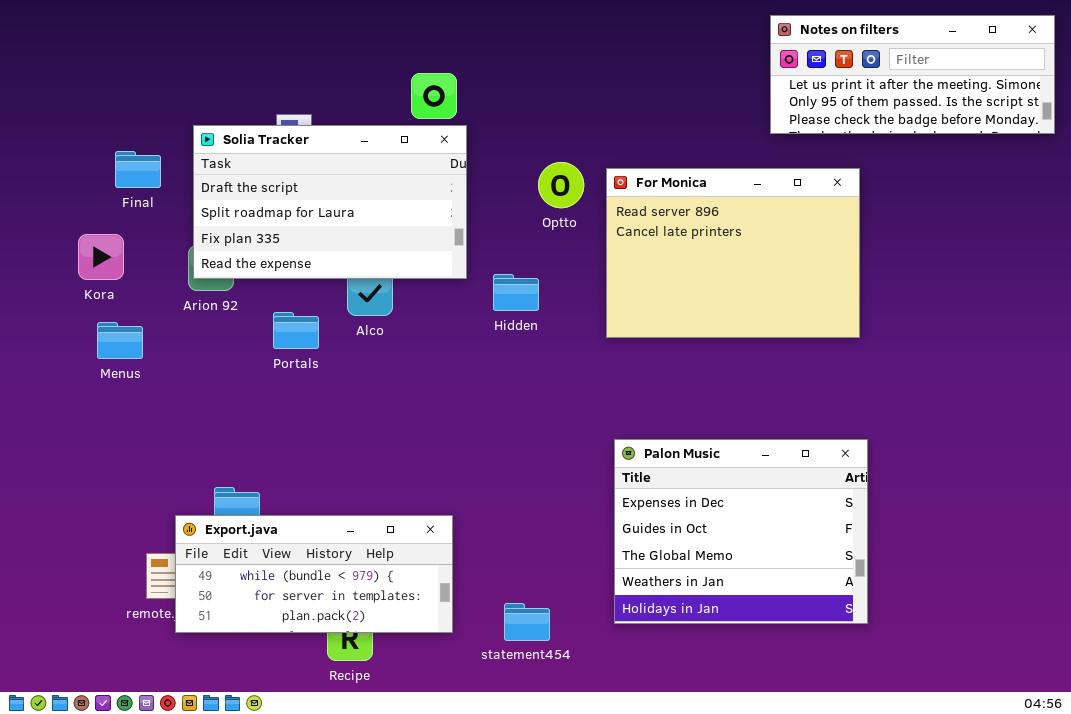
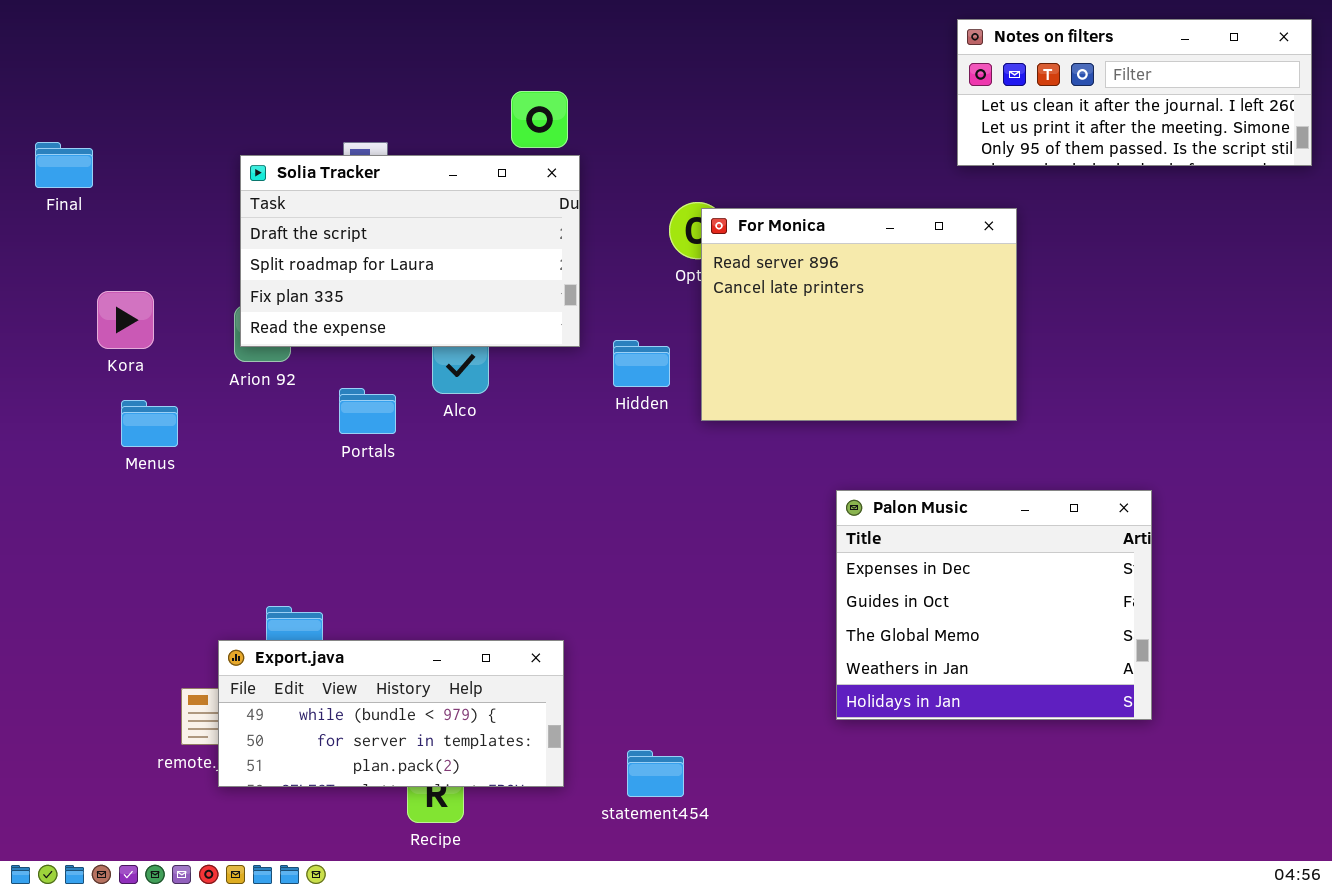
Notes on filters: [770,15,1055,134] -> [957,19,1312,166], scrolled up 1 row
Final: [115,151,161,188] -> [35,142,93,188], moved
For Monica: [606,168,860,338] -> [701,208,1017,421], moved
Palon Music: [614,439,868,624] -> [836,490,1152,720], moved

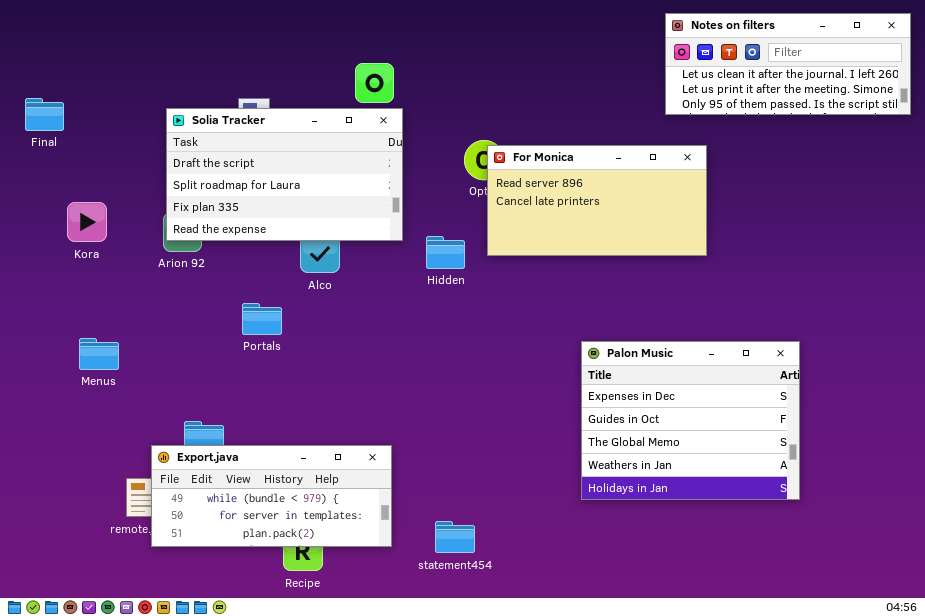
For Monica: [701,208,1017,421] -> [487,145,707,256], resized
Portals: [339,388,396,434] -> [242,303,282,335], moved
Menus: [121,400,178,447] -> [79,338,119,370], moved

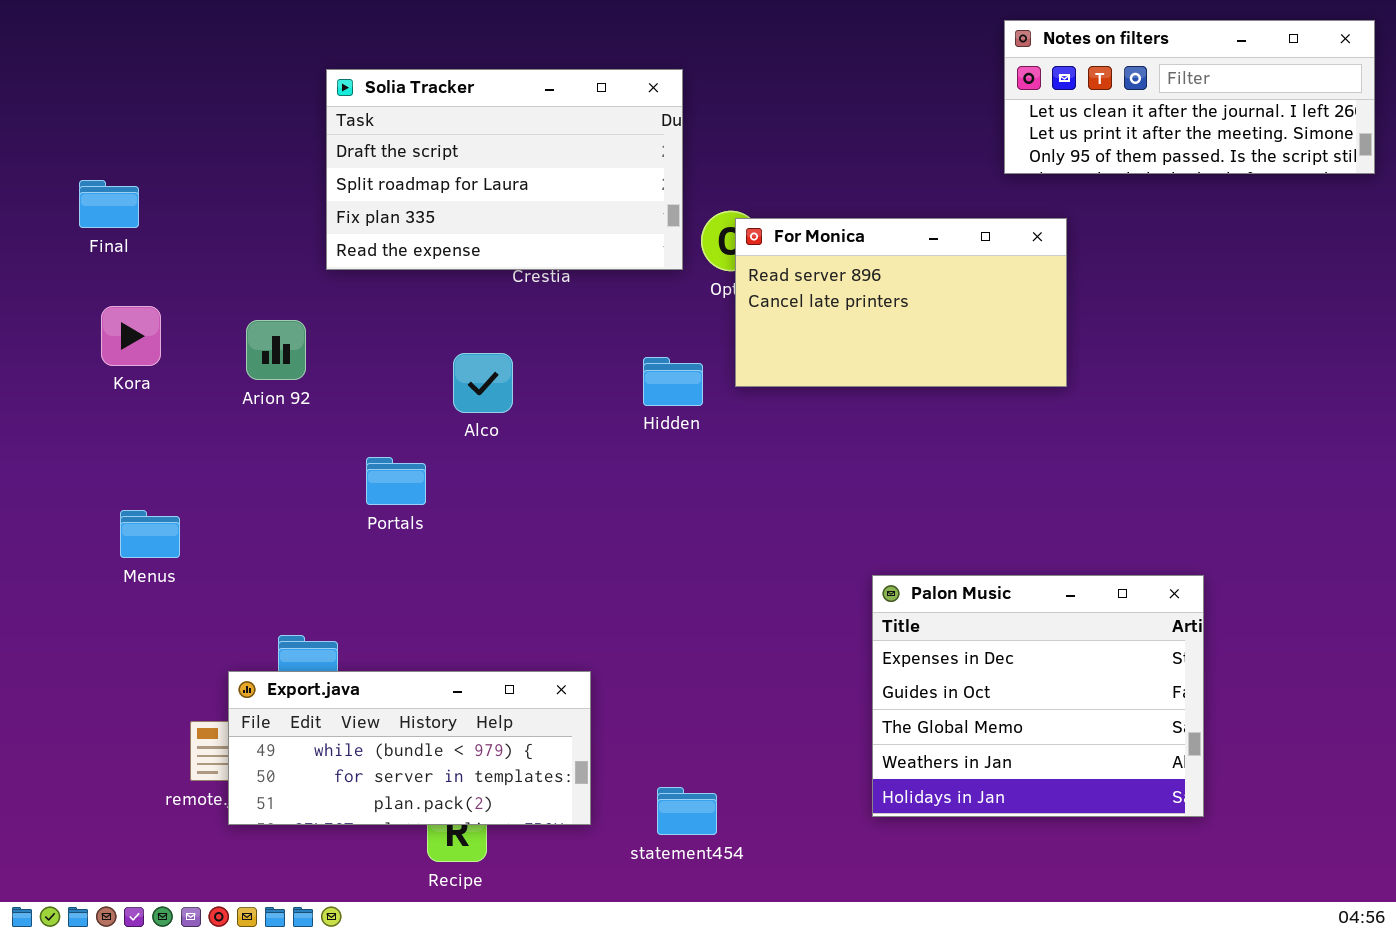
Final: [25,98,64,131] -> [79,180,139,228], moved
Solia Tracker: [166,108,403,241] -> [326,69,683,270], moved
Palon Music: [581,341,800,500] -> [872,575,1204,817], moved

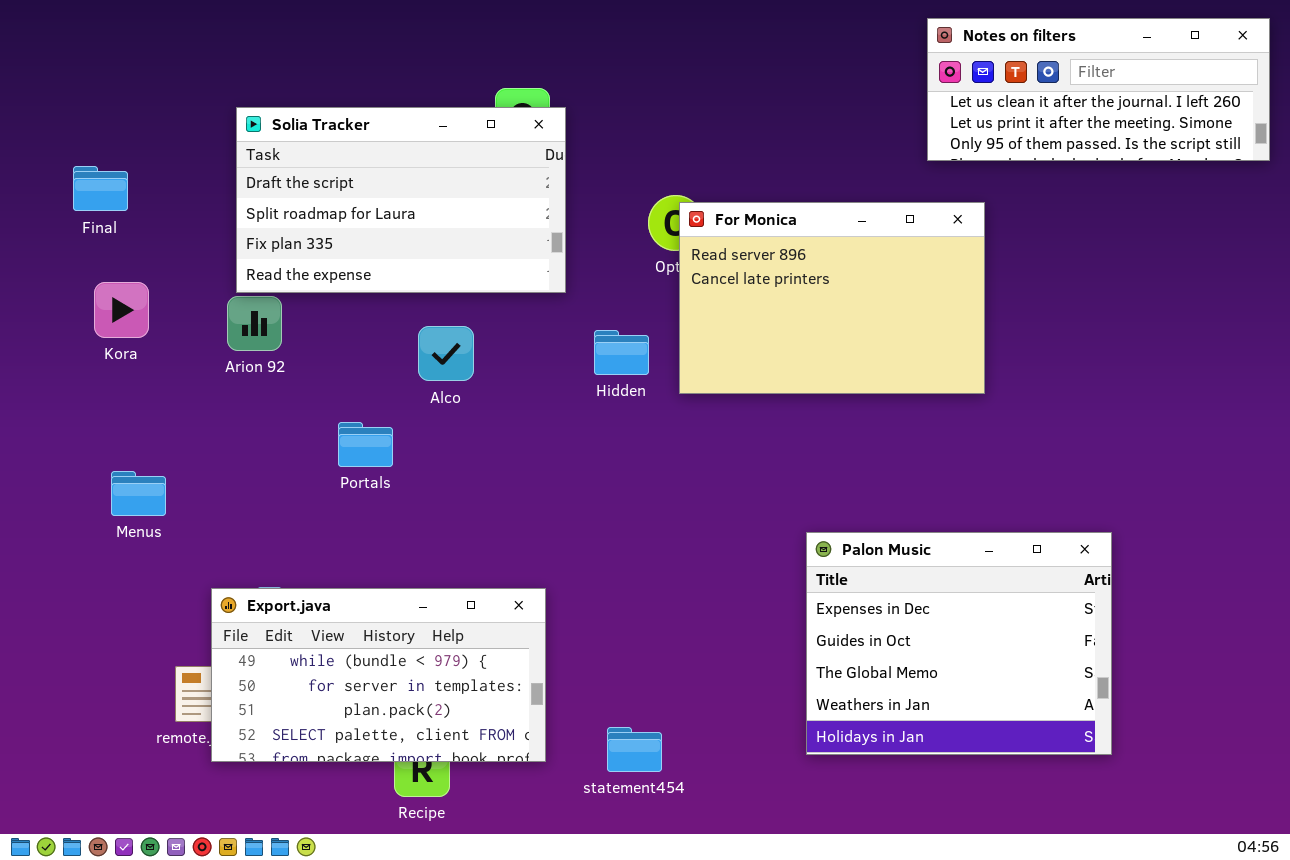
Solia Tracker: [326,69,683,270] -> [236,107,566,293], moved
For Monica: [735,218,1067,387] -> [679,202,985,394], resized
Export.java: [228,671,591,825] -> [211,588,546,762], resized

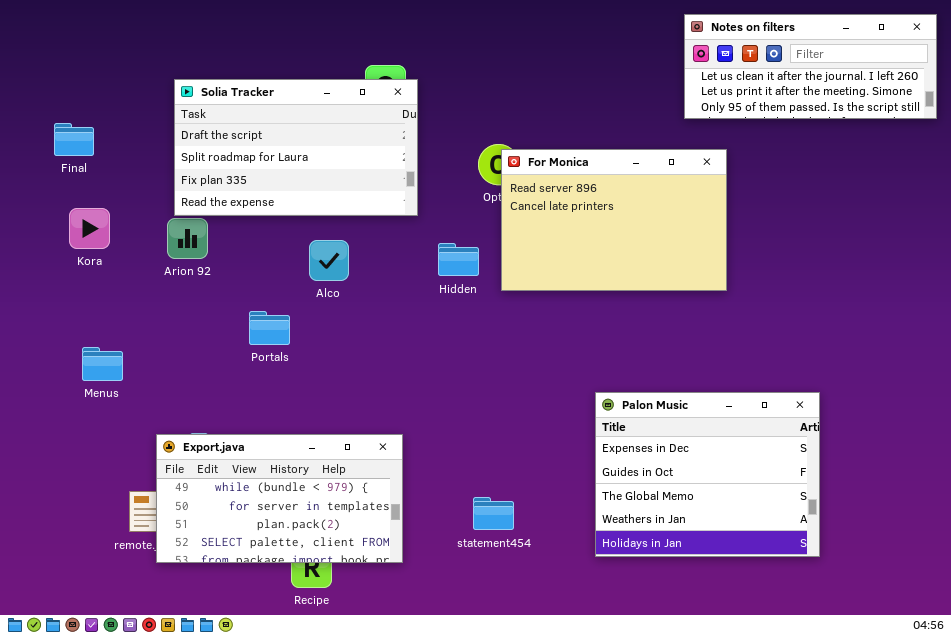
statement454: [607,727,662,772] -> [473,497,514,530], moved

